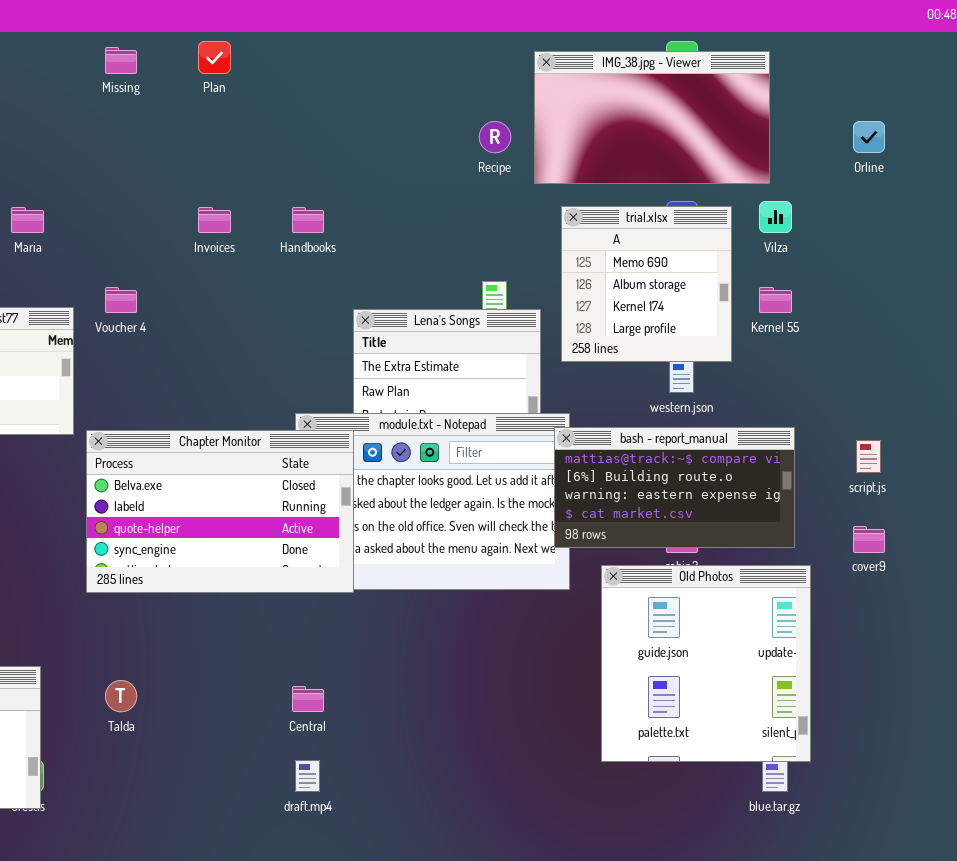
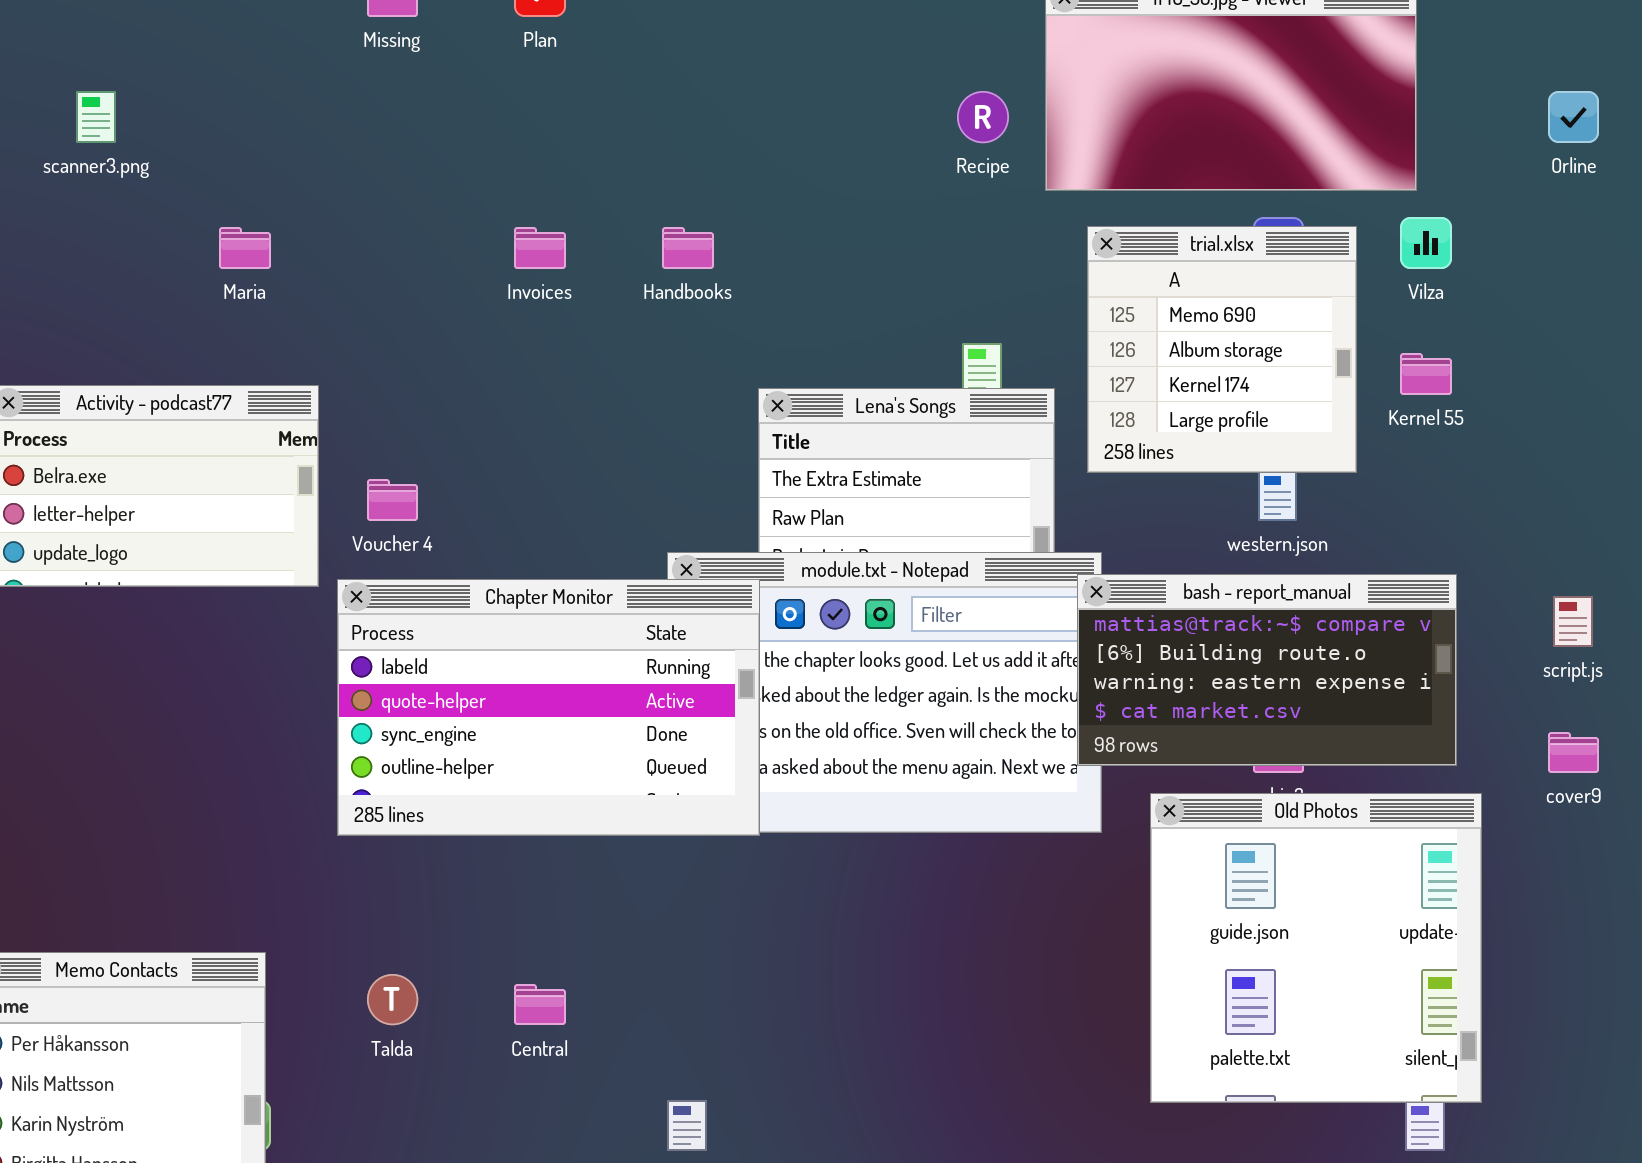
Voucher 4: [105,287,137,313] -> [367,479,418,521], moved
Chapter Monitor: [86,430,354,593] -> [337,579,760,836], scrolled down 1 row
Central: [292,686,324,712] -> [514,984,566,1025], moved

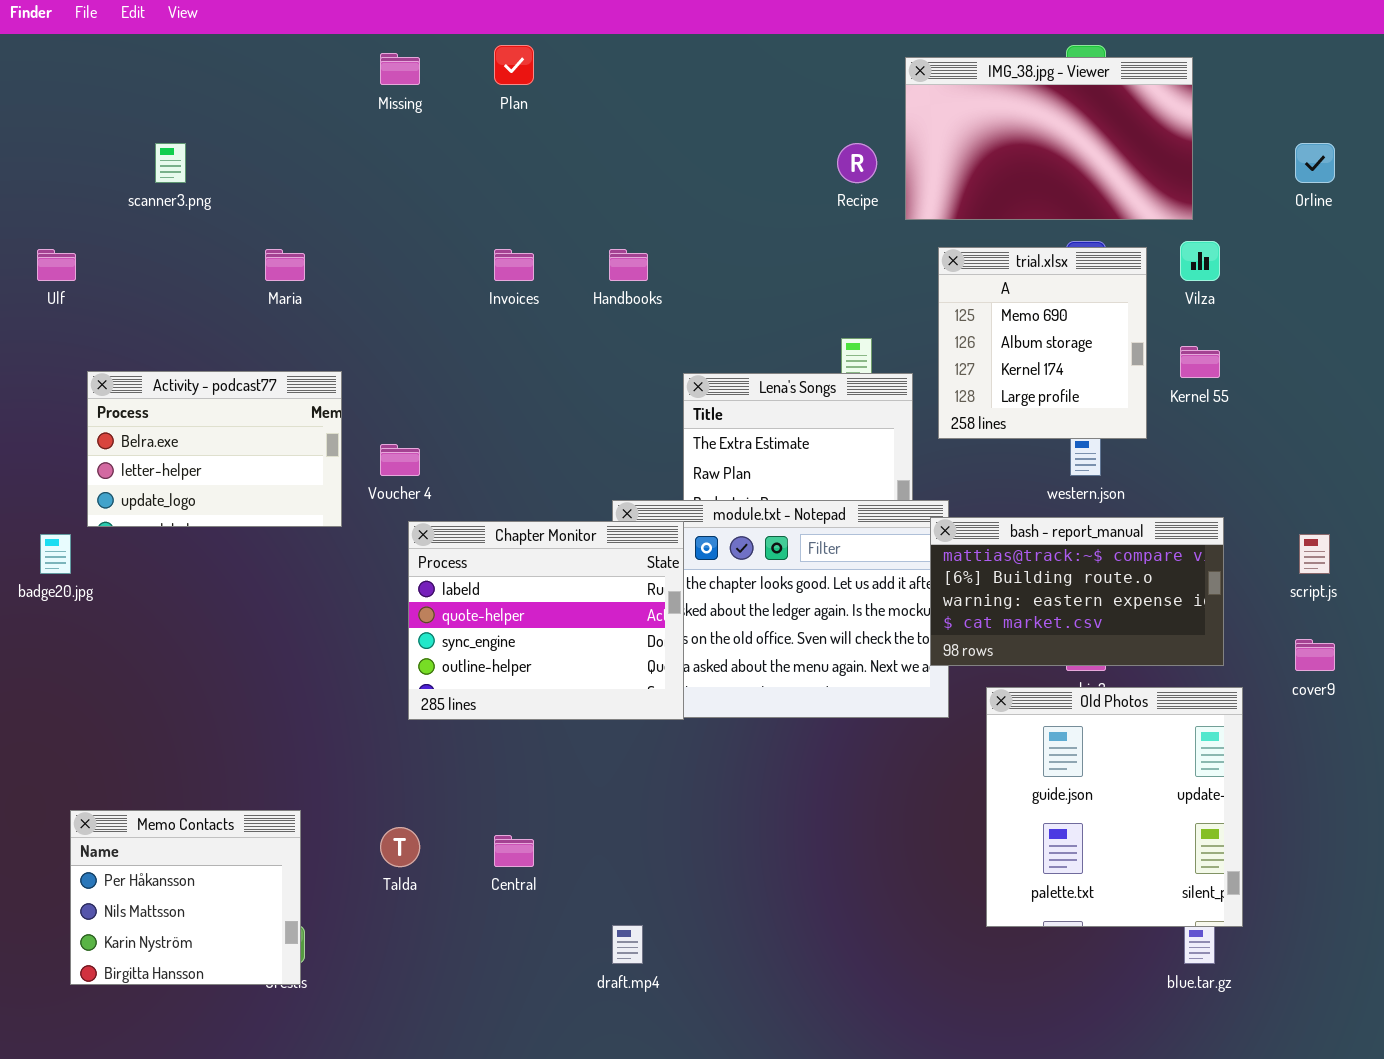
Chapter Monitor: [337,579,760,836] -> [408,521,684,720], resized

